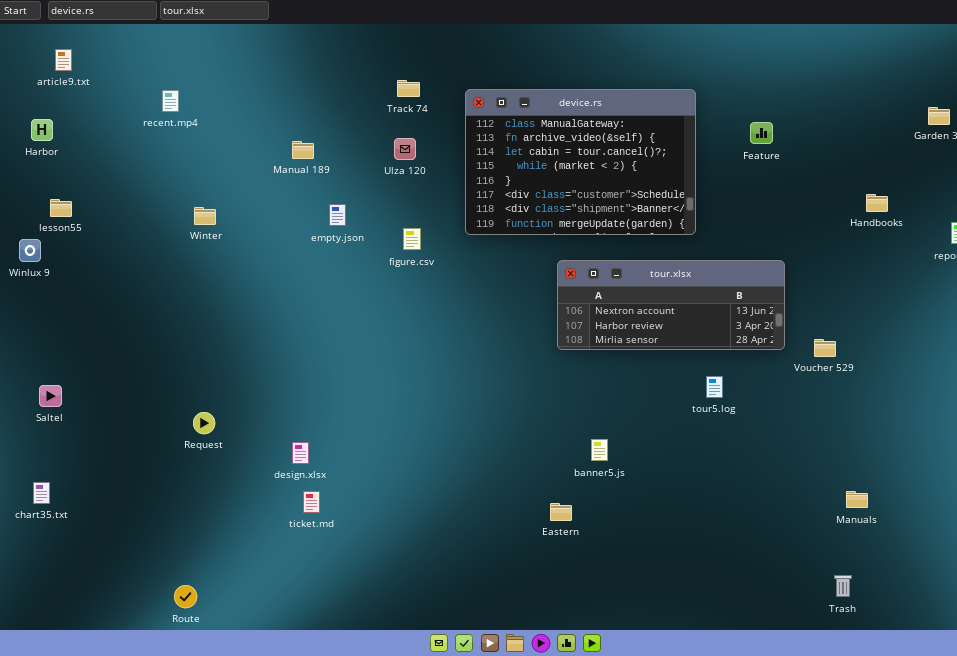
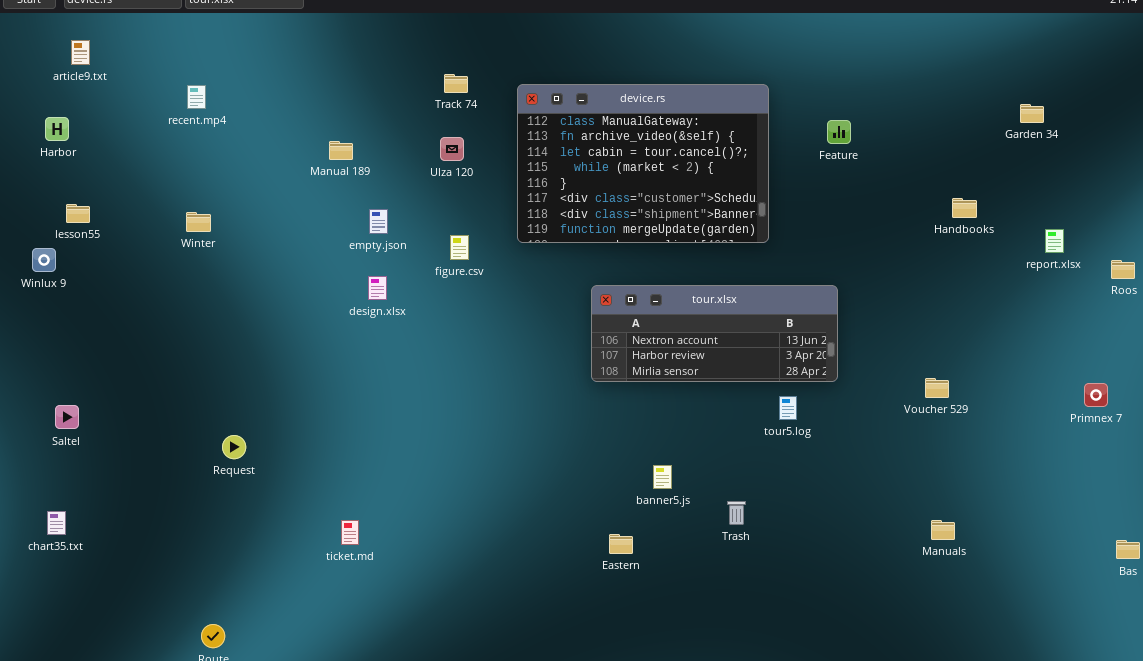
Winter: [194,207,216,225] -> [186,212,211,232], moved
tour.xlsx: [557,260,785,350] -> [591,285,838,382], moved
Voucher 529: [814,339,836,357] -> [925,378,949,398], moved
design.xlsx: [292,442,309,464] -> [368,276,387,300], moved
Trash: [834,575,852,597] -> [727,501,746,525], moved

